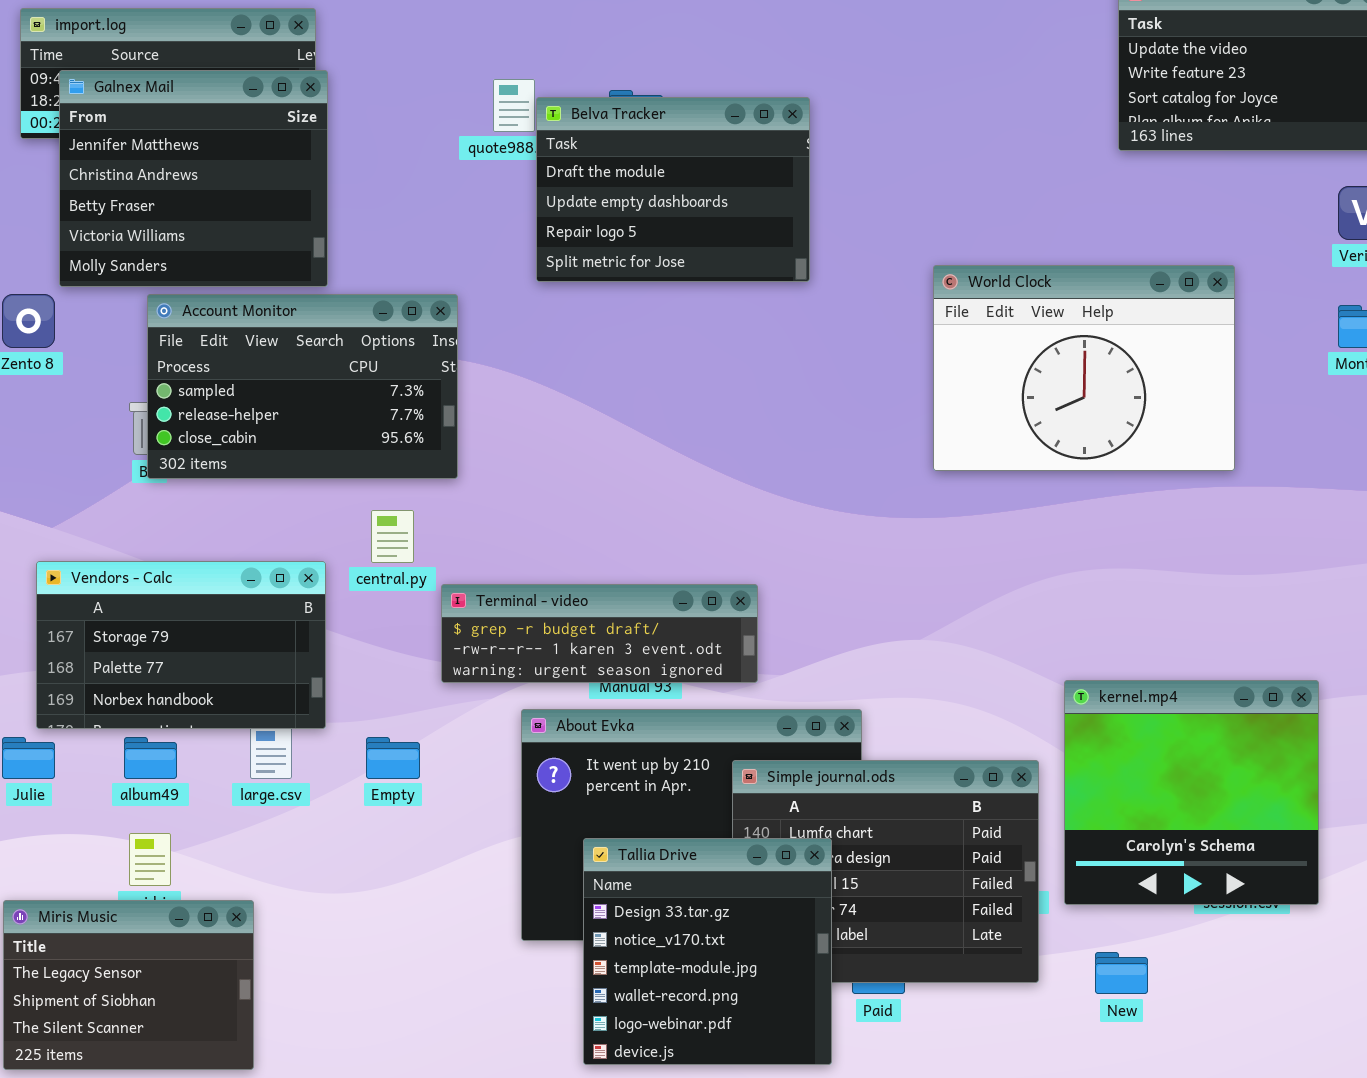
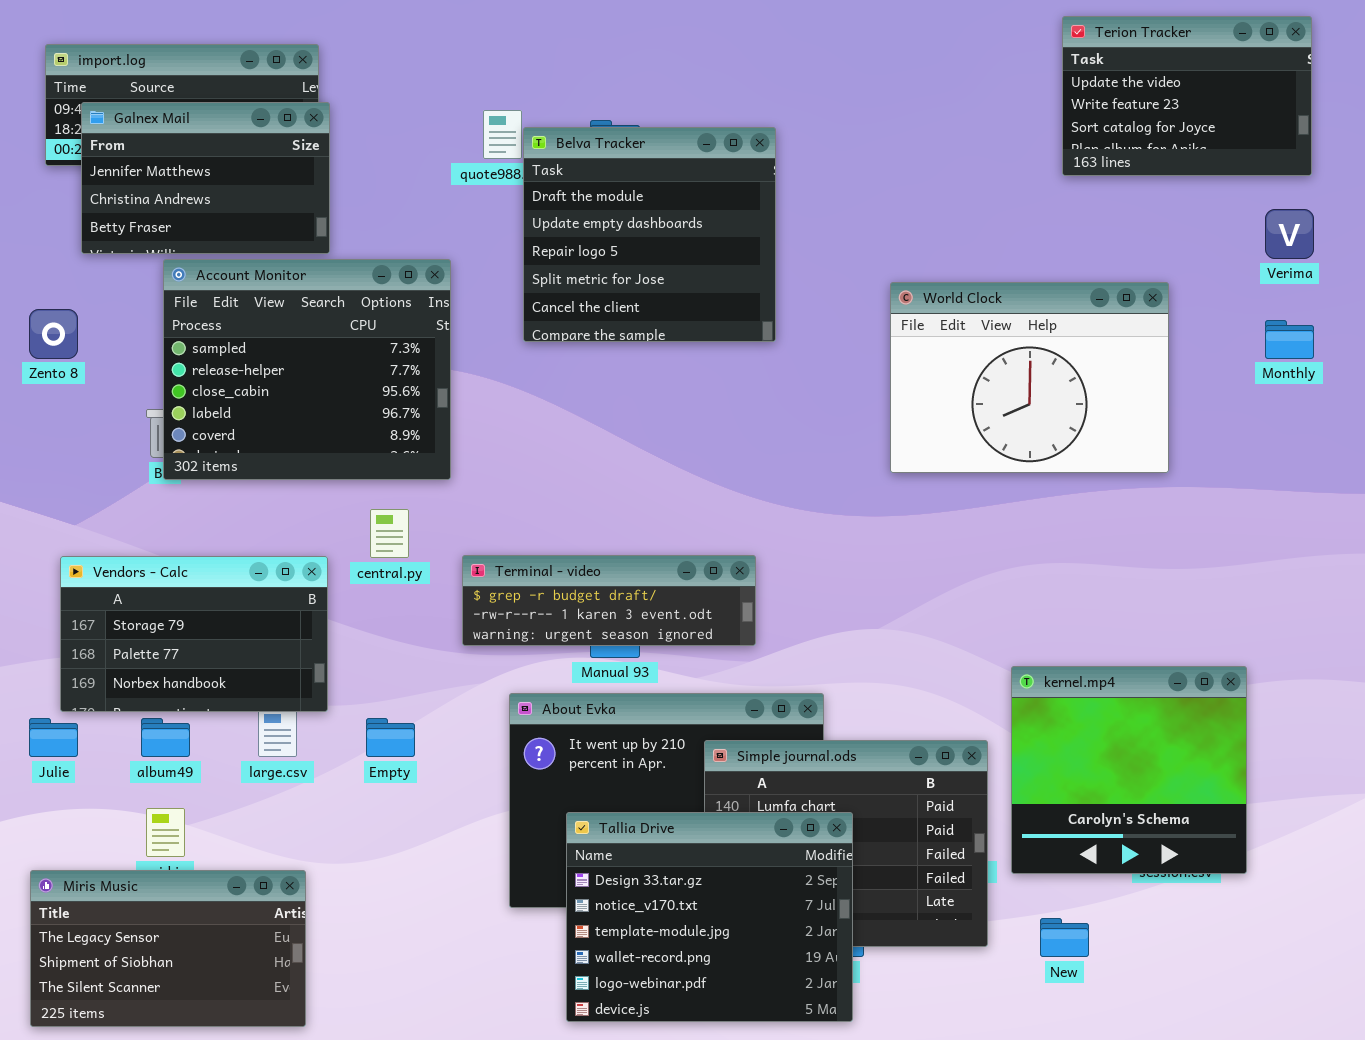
Galnex Mail: [59,70,328,287] -> [81,102,330,254], resized
Belva Tracker: [536,97,810,282] -> [523,127,776,342], resized
Account Monitor: [147,294,458,479] -> [163,259,451,480], resized
Terminal - video: [441,584,758,683] -> [462,555,756,646], moved
Tallia Drive: [583,838,832,1065] -> [566,812,853,1022], resized
Miris Music: [3,900,254,1070] -> [30,870,306,1027], resized

